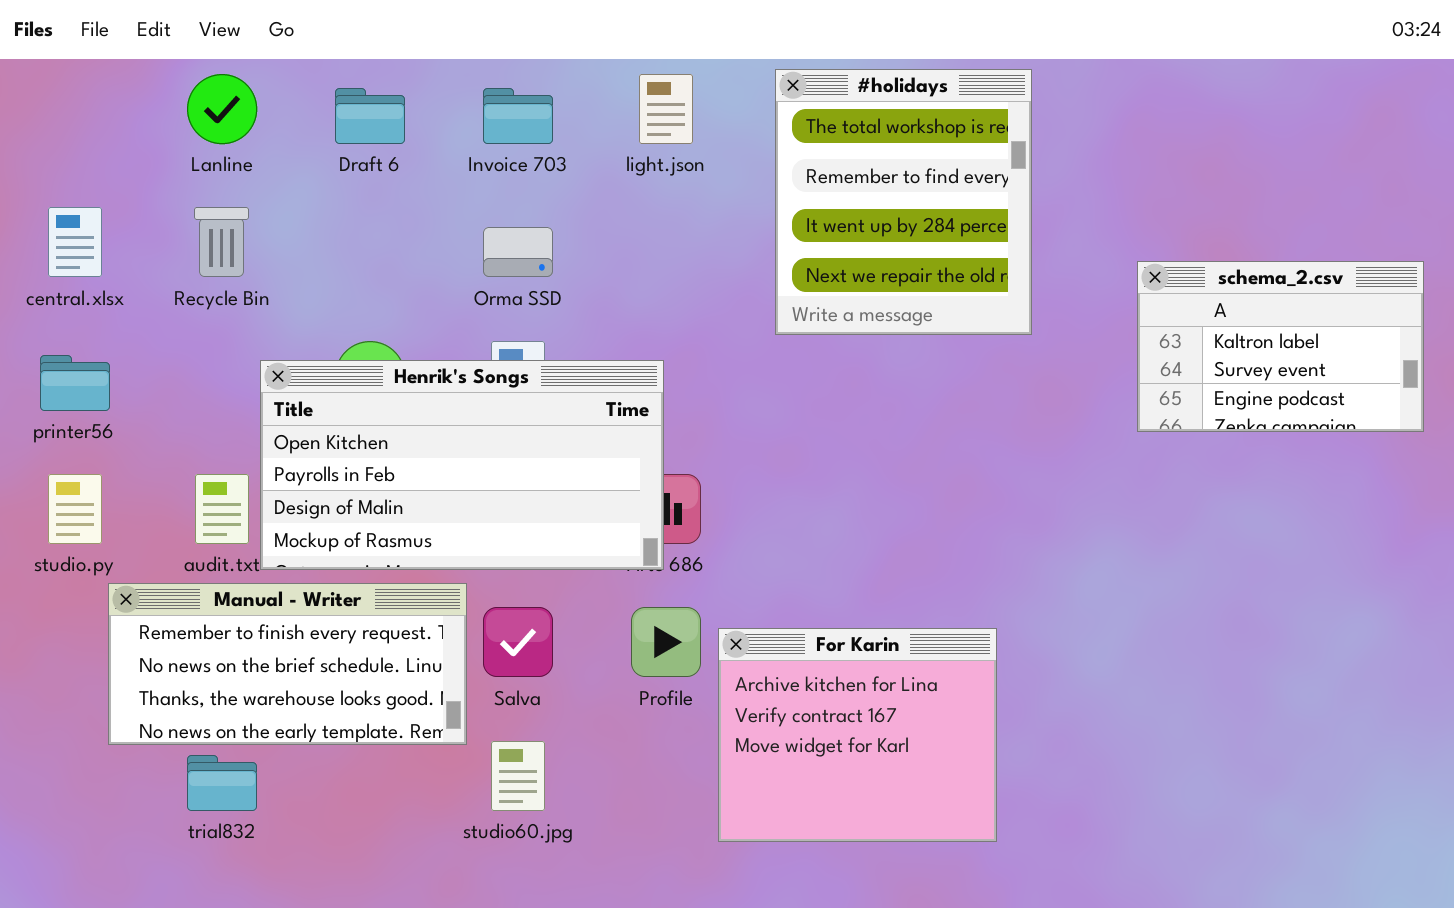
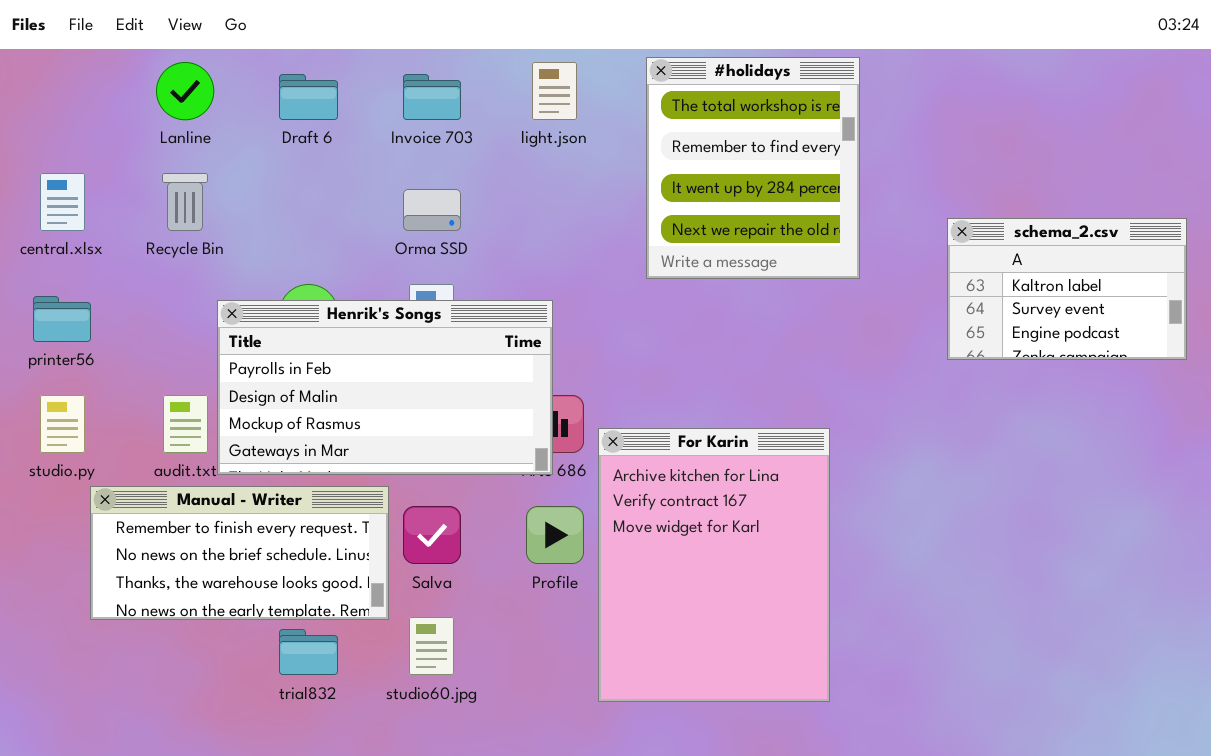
Henrik's Songs: [260,360,664,570] -> [217,300,553,475], scrolled down 1 row
For Karin: [718,628,997,842] -> [598,428,830,702], resized
trial832: [187,755,257,811] -> [279,629,338,675], moved

